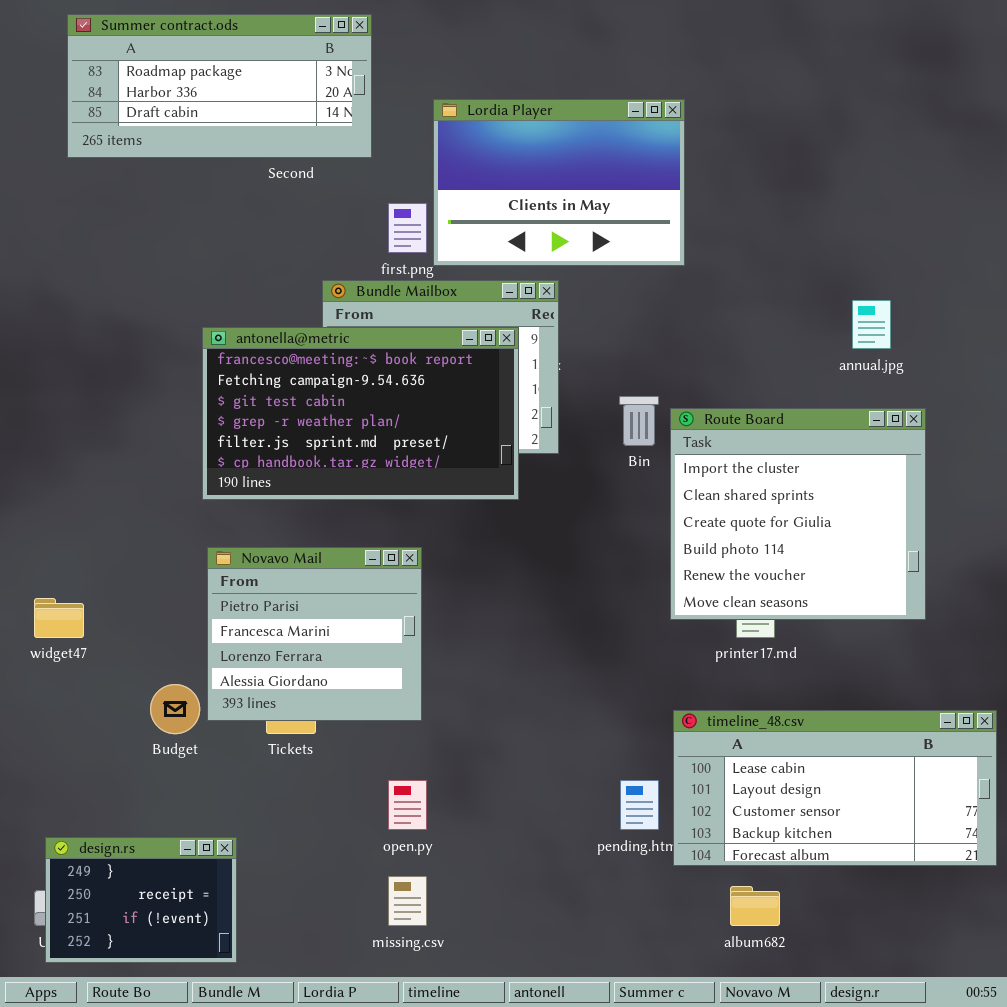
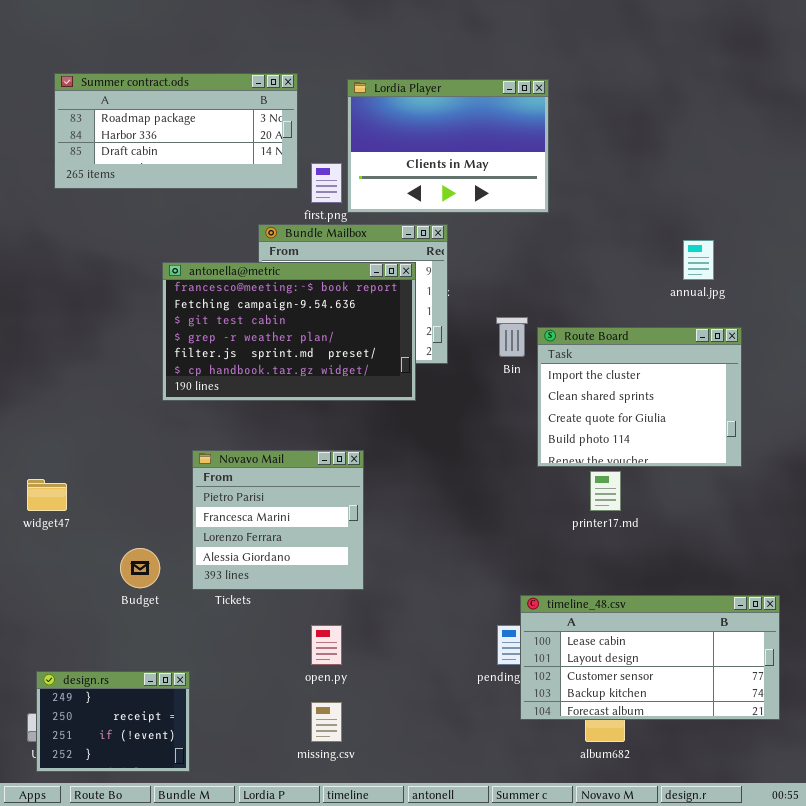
Summer contract.ods: [67,14,372,158] -> [54,73,298,189], moved
Route Board: [670,408,926,620] -> [537,327,742,467], resized
Novavo Mail: [207,547,422,721] -> [192,450,364,590], moved
timeline_48.csv: [673,710,997,866] -> [520,595,780,720], moved

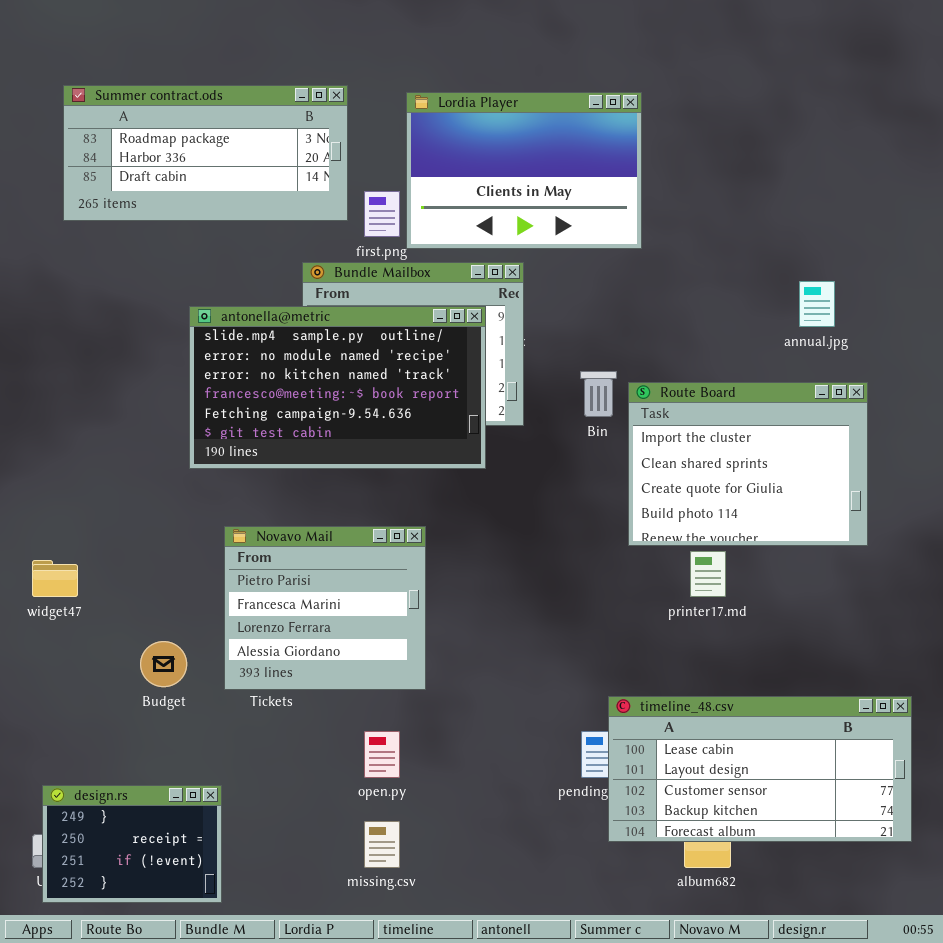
antonella@metric: [162,262,416,401] -> [189,306,486,469], scrolled up 3 rows

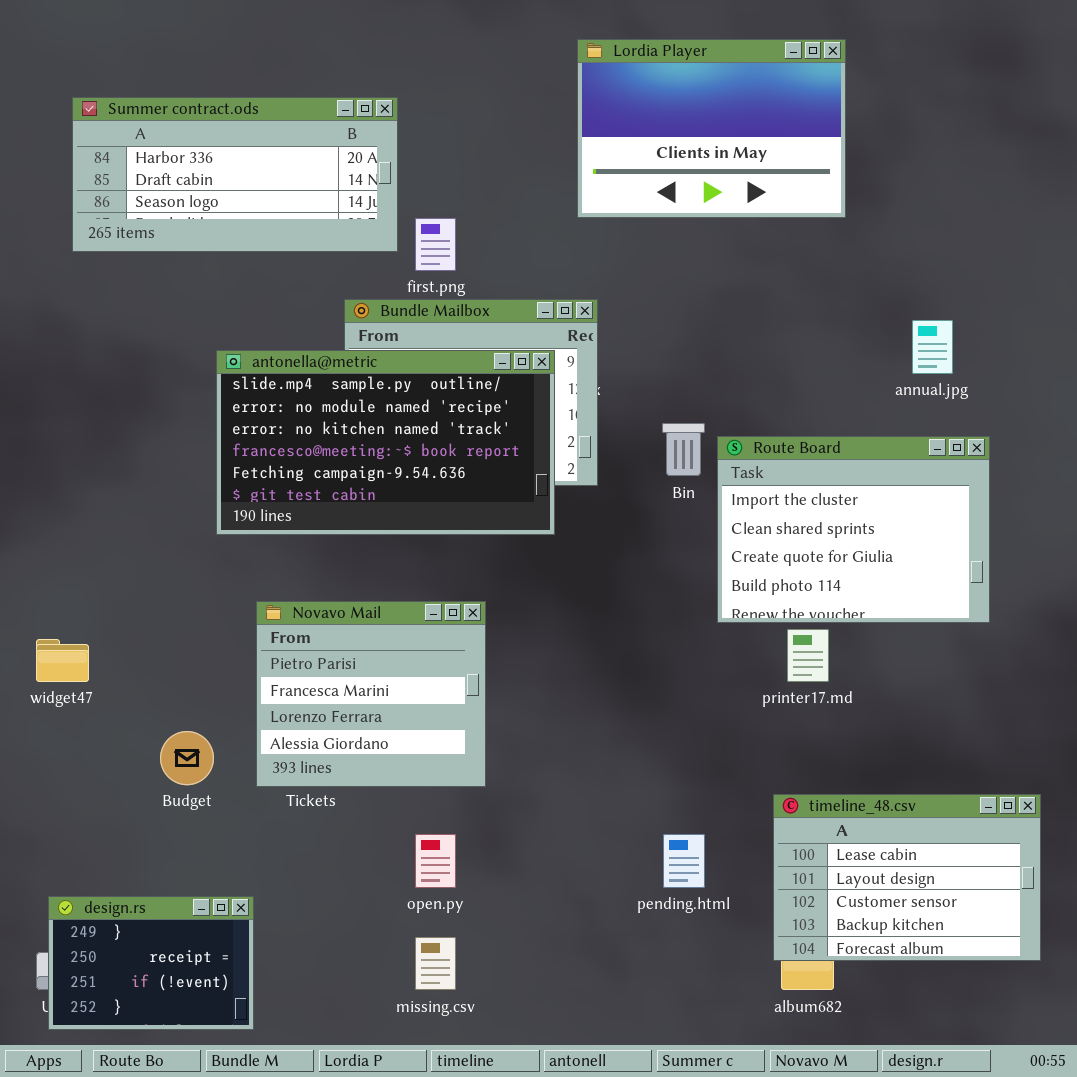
Summer contract.ods: [63,85,348,221] -> [72,97,398,252], scrolled down 1 row
Lordia Player: [406,92,642,249] -> [577,39,846,218], moved
timeline_48.csv: [608,696,912,842] -> [773,794,1041,961], resized

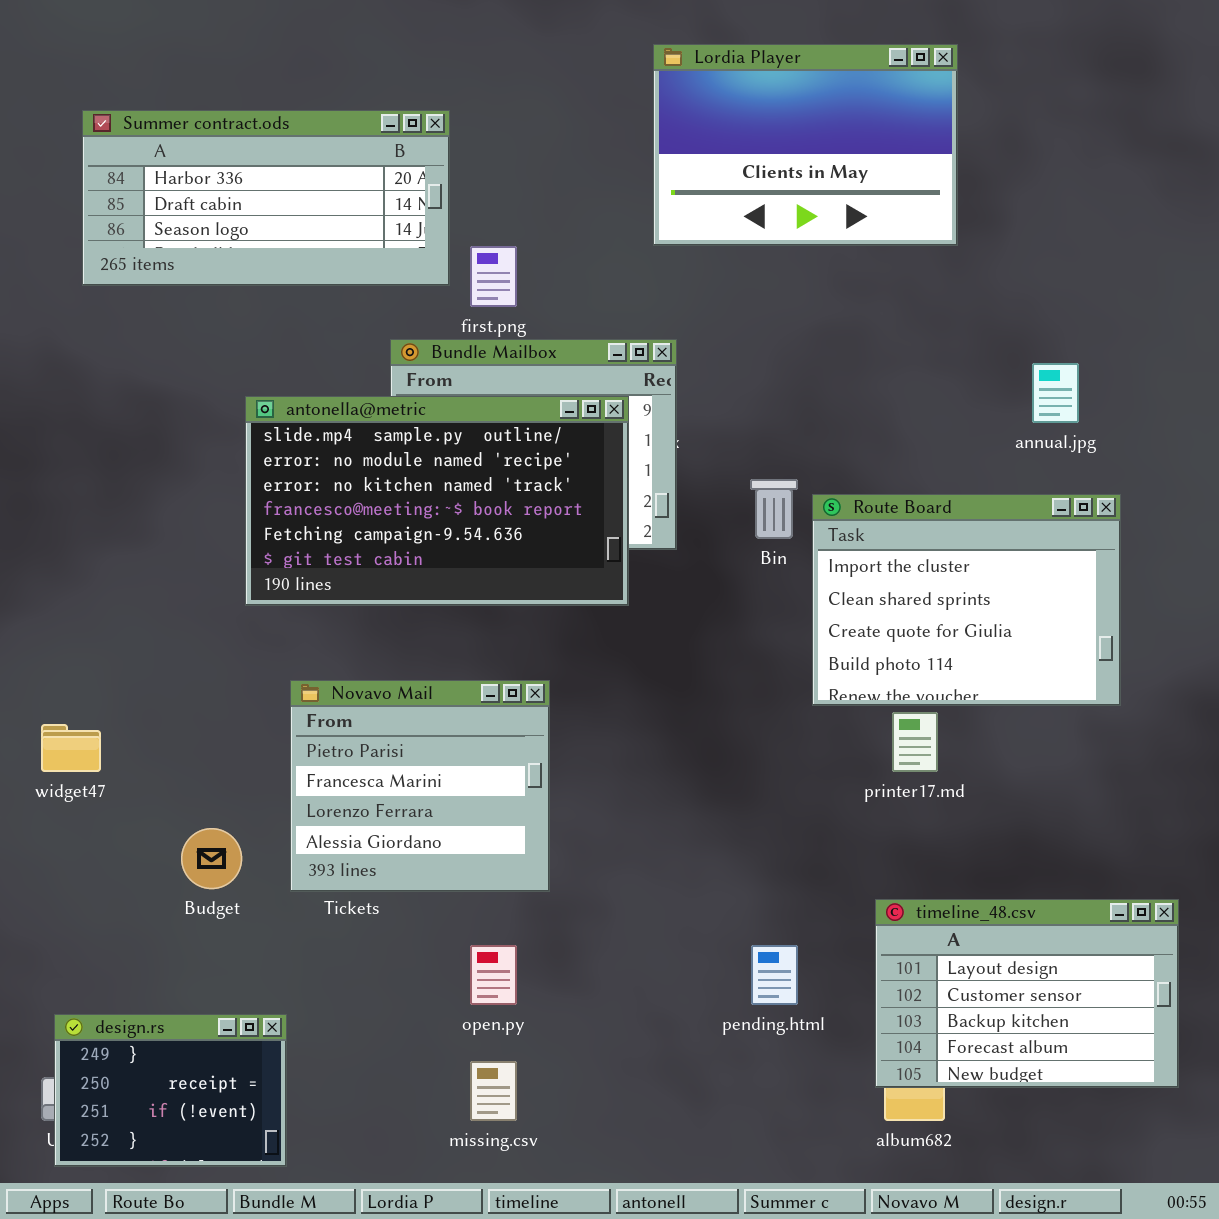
timeline_48.csv: [773,794,1041,961] -> [875,899,1179,1088], scrolled down 1 row

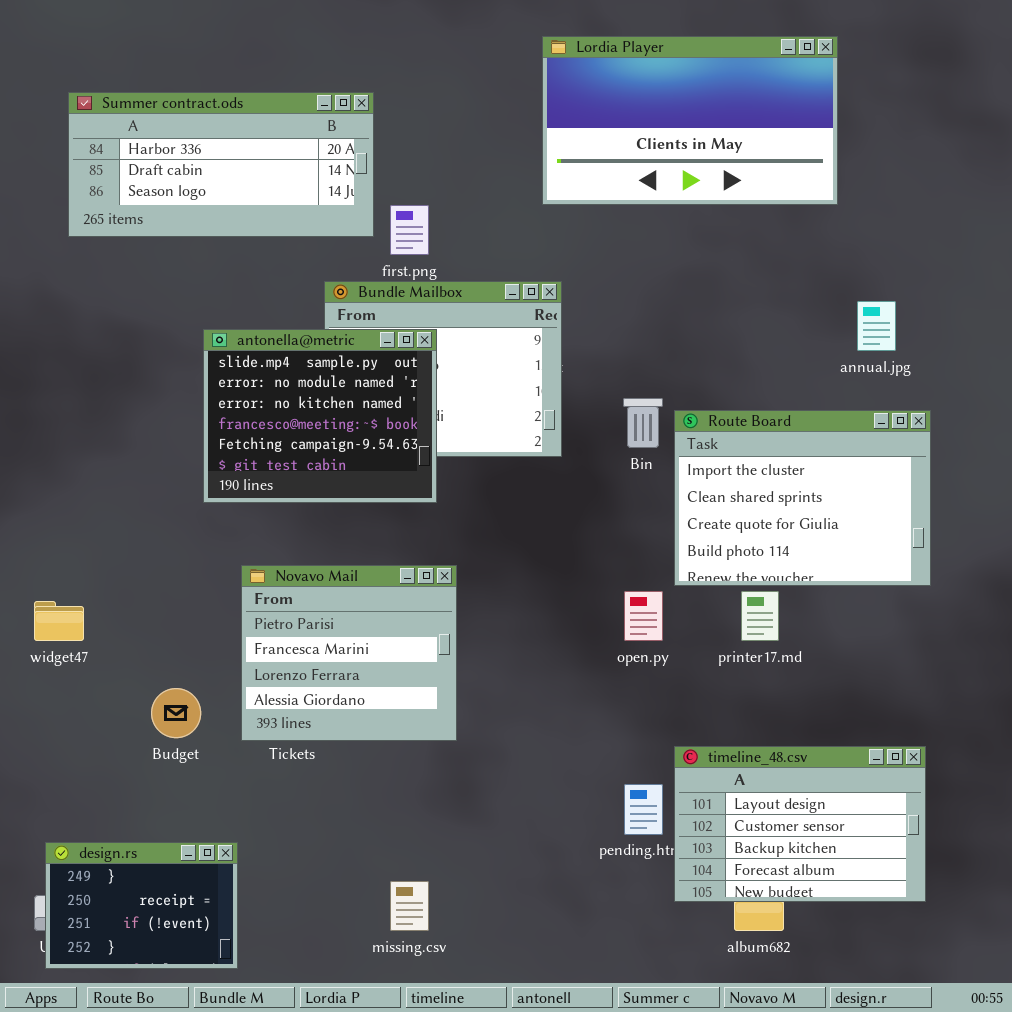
Lordia Player: [653,44,958,246] -> [542,36,838,205], resized
antonella@metric: [245,396,629,606] -> [203,329,437,503], resized
timeline_48.csv: [875,899,1179,1088] -> [674,746,926,902], moved
open.py: [470,945,517,1005] -> [624,591,663,641], moved

